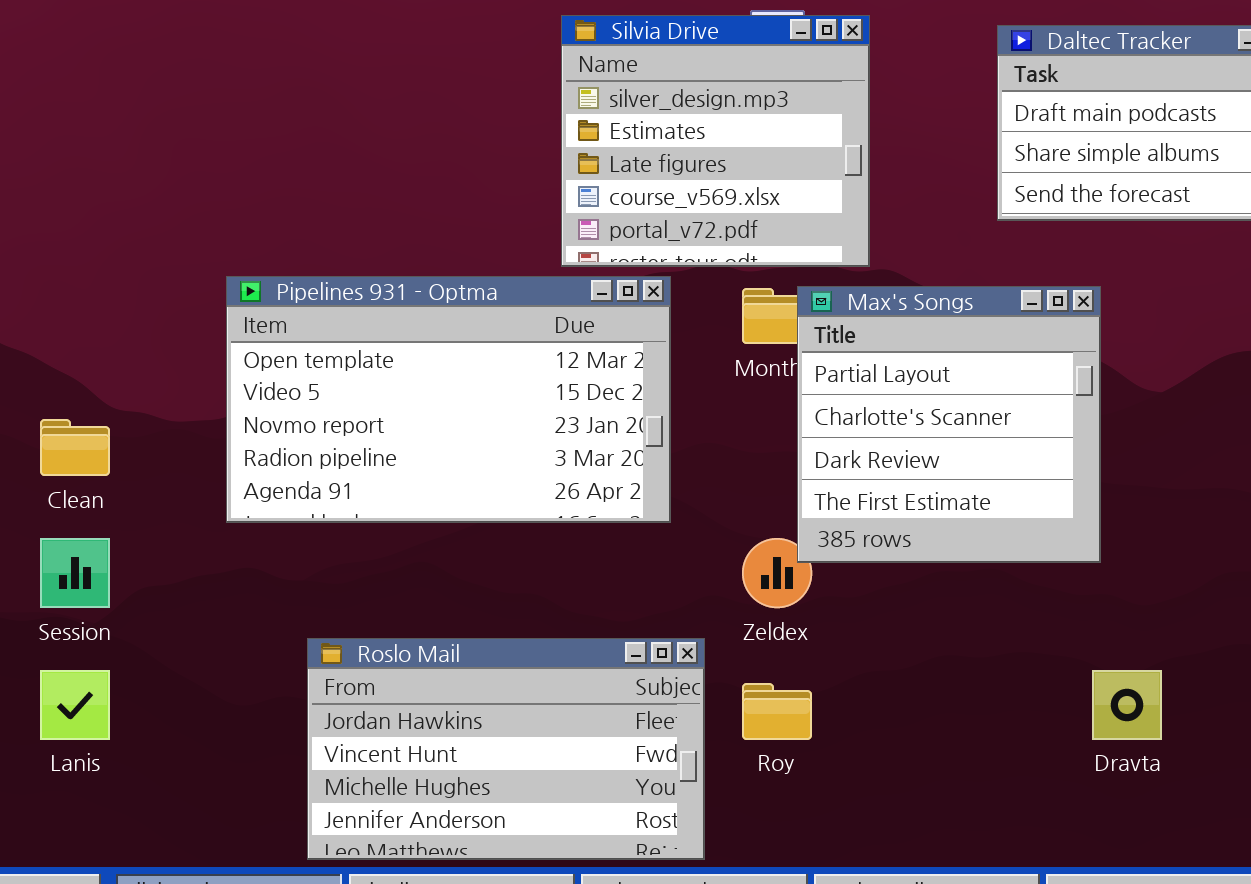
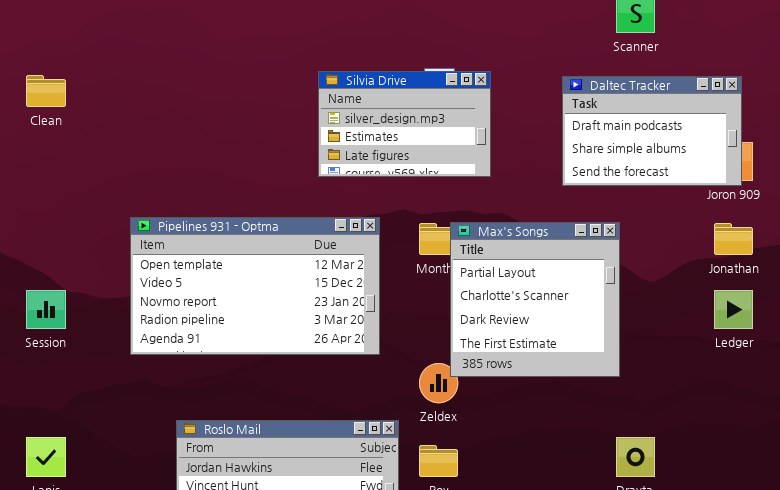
Silvia Drive: [561,15,870,267] -> [318,71,491,177], resized
Clean: [40,419,110,476] -> [26,75,66,107], moved
Session: [40,538,110,608] -> [26,290,66,329], moved

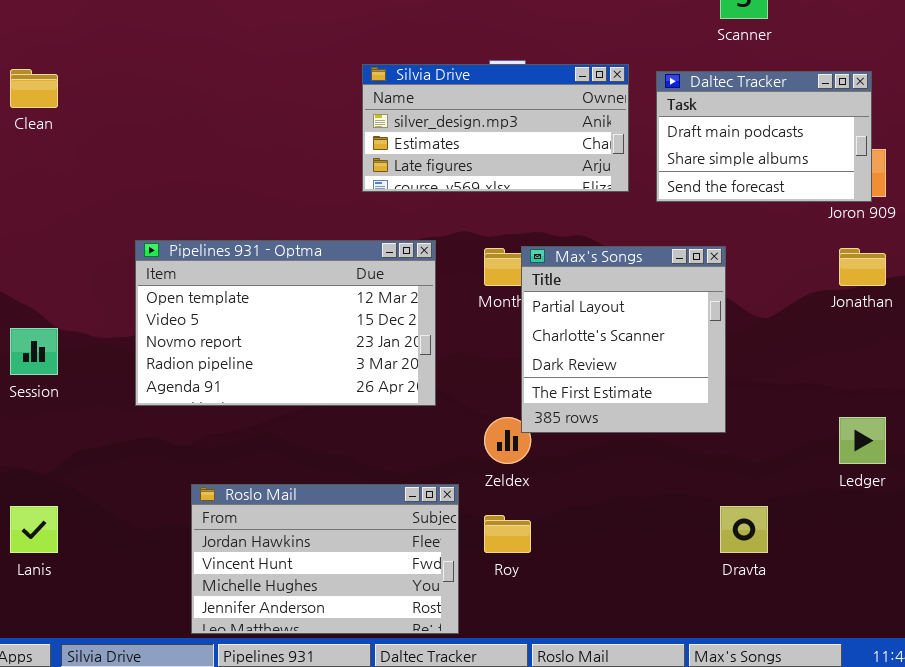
Silvia Drive: [318,71,491,177] -> [362,64,629,192], resized
Ledger: [714,290,753,329] -> [839,417,886,464], moved

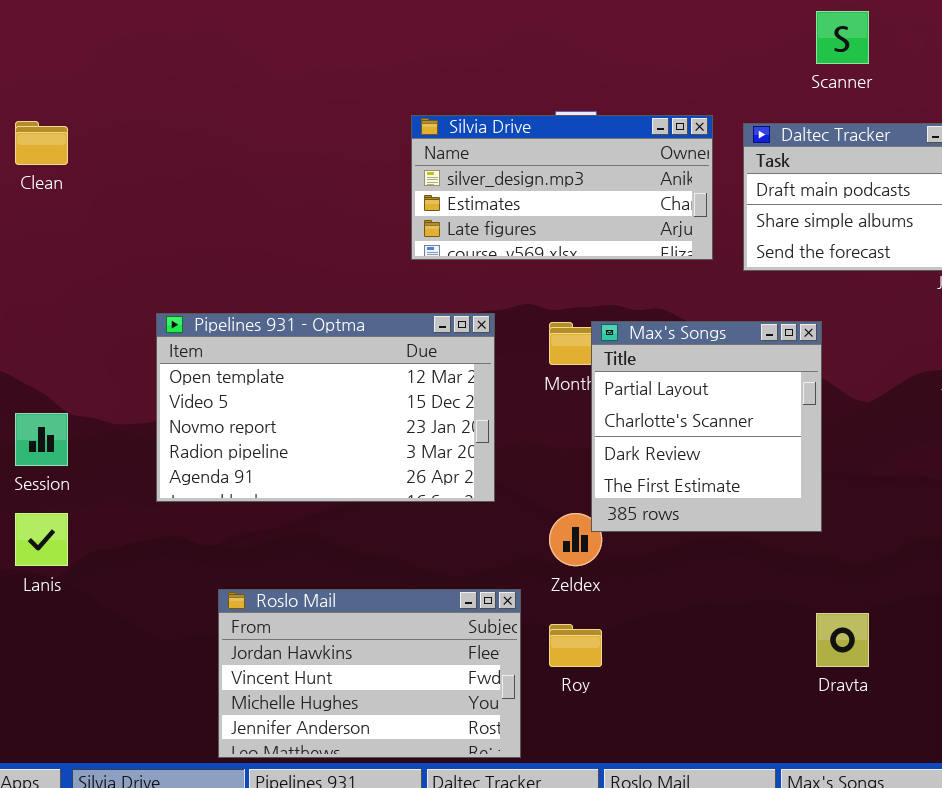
Lanis: [10,506,58,553] -> [15,513,68,566], moved

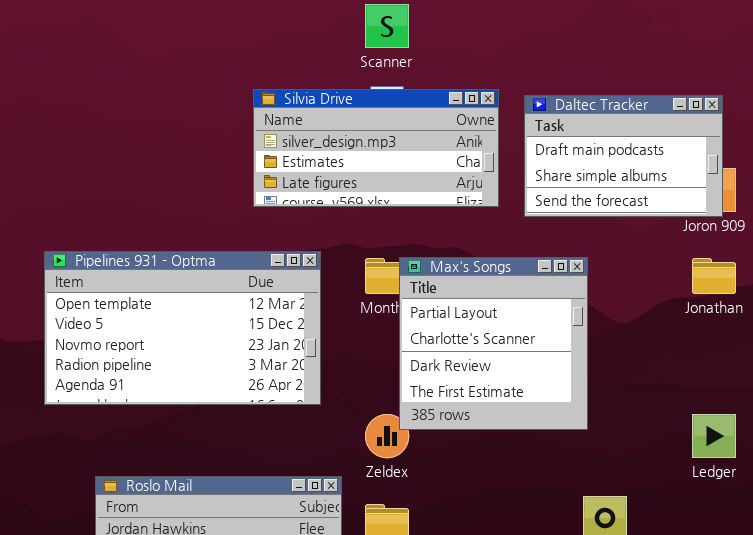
Scanner: [816,11,869,64] -> [365,4,409,48], moved

